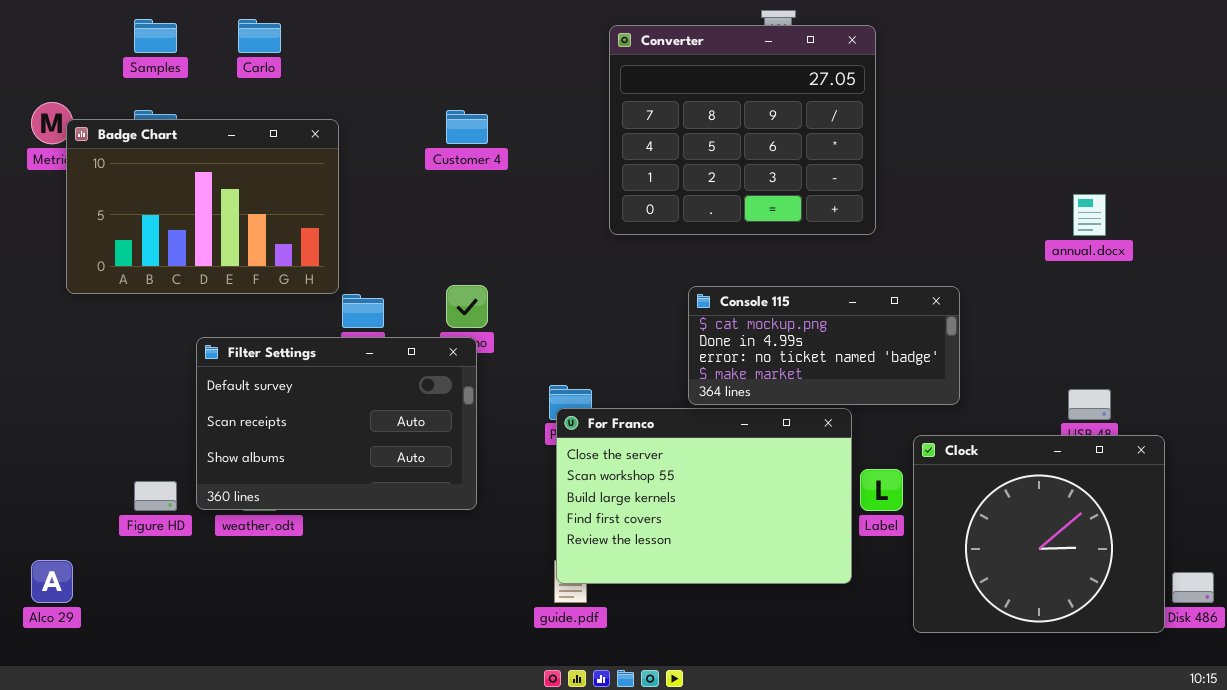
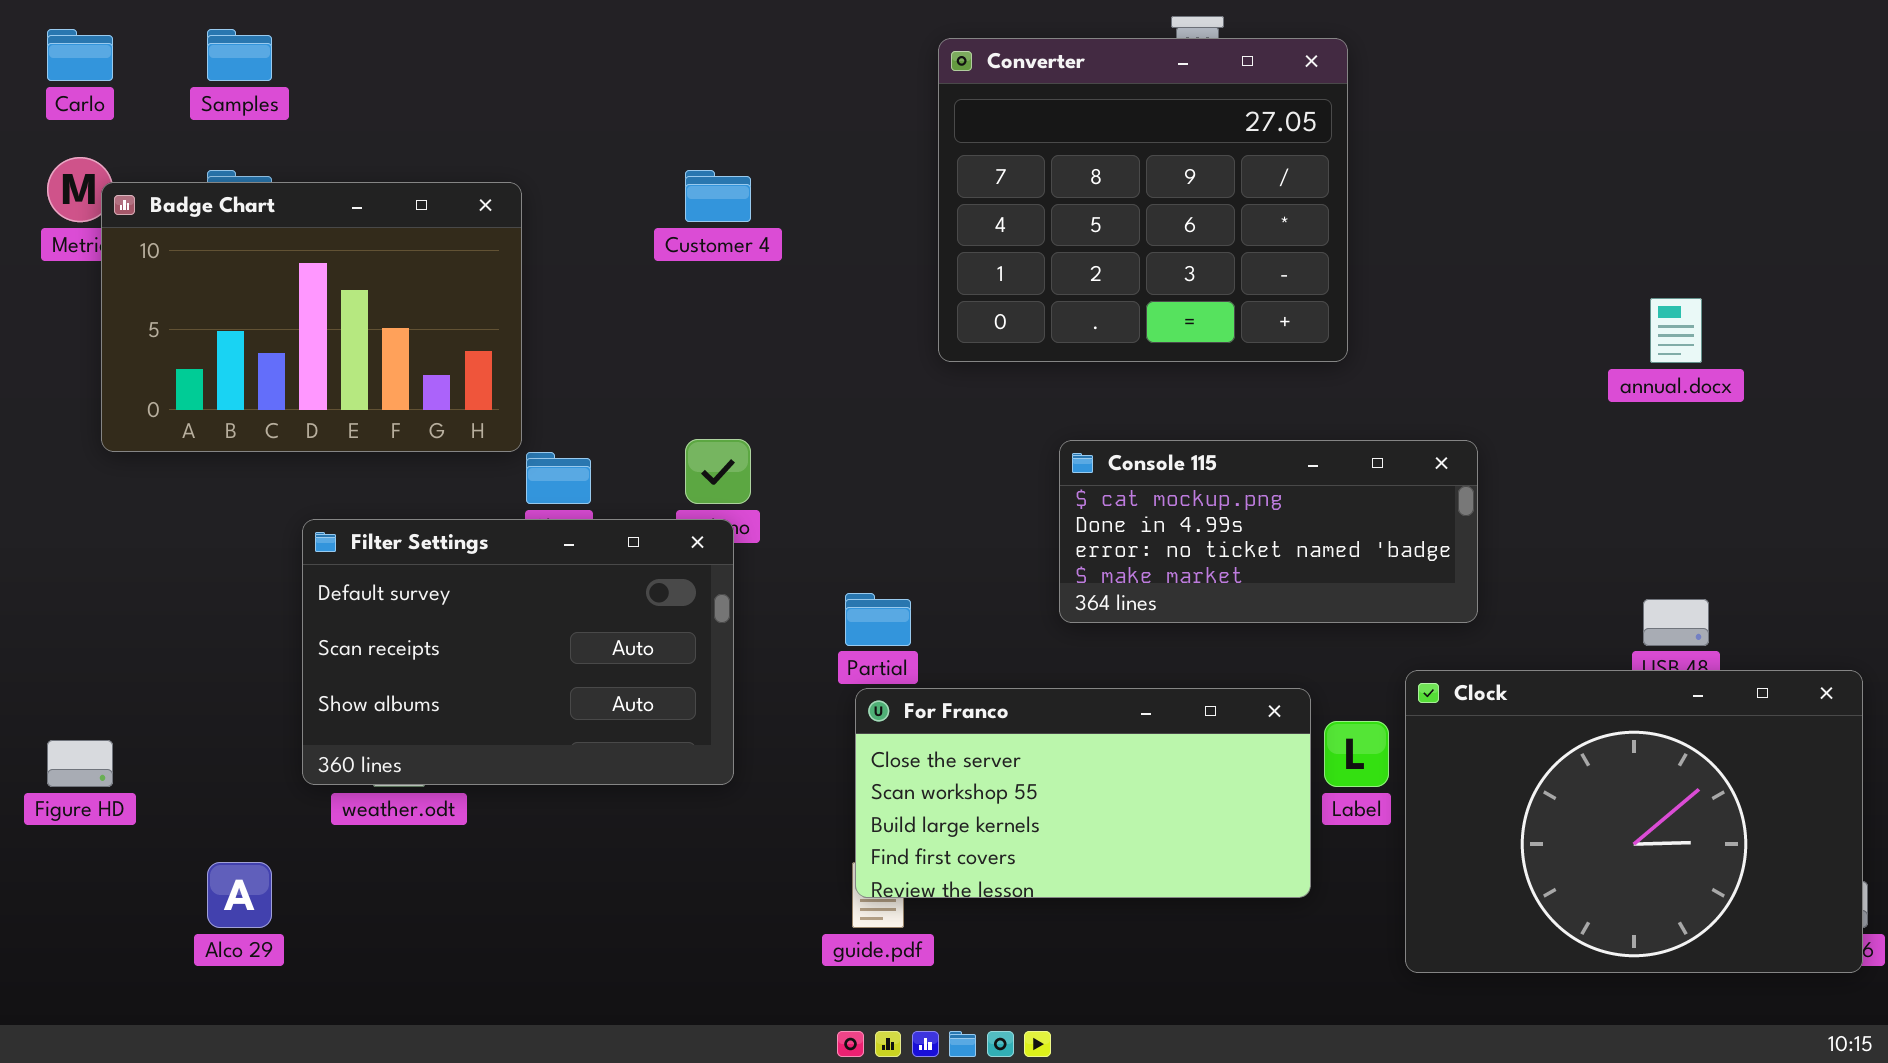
Carlo: [238,19,281,53] -> [47,29,113,81], moved
For Franco: [556,408,852,584] -> [855,688,1311,898], resized
Clock: [913,435,1165,633] -> [1405,670,1863,973], resized
Figure HD: [134,481,177,511] -> [47,740,113,787], moved
Alco 29: [31,560,73,603] -> [207,862,272,928], moved

